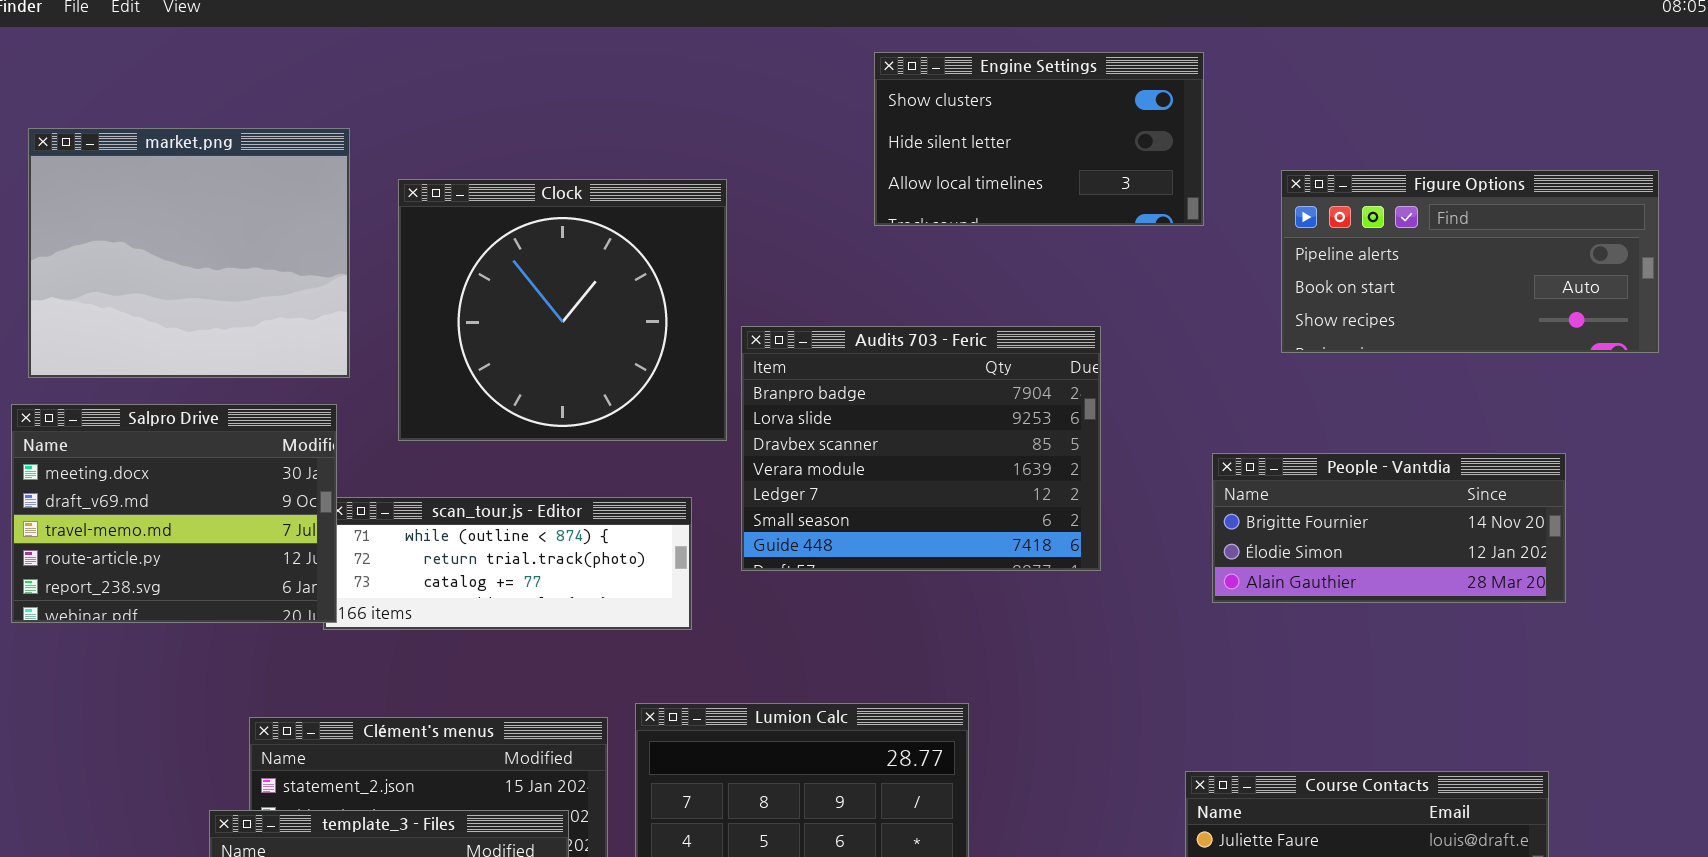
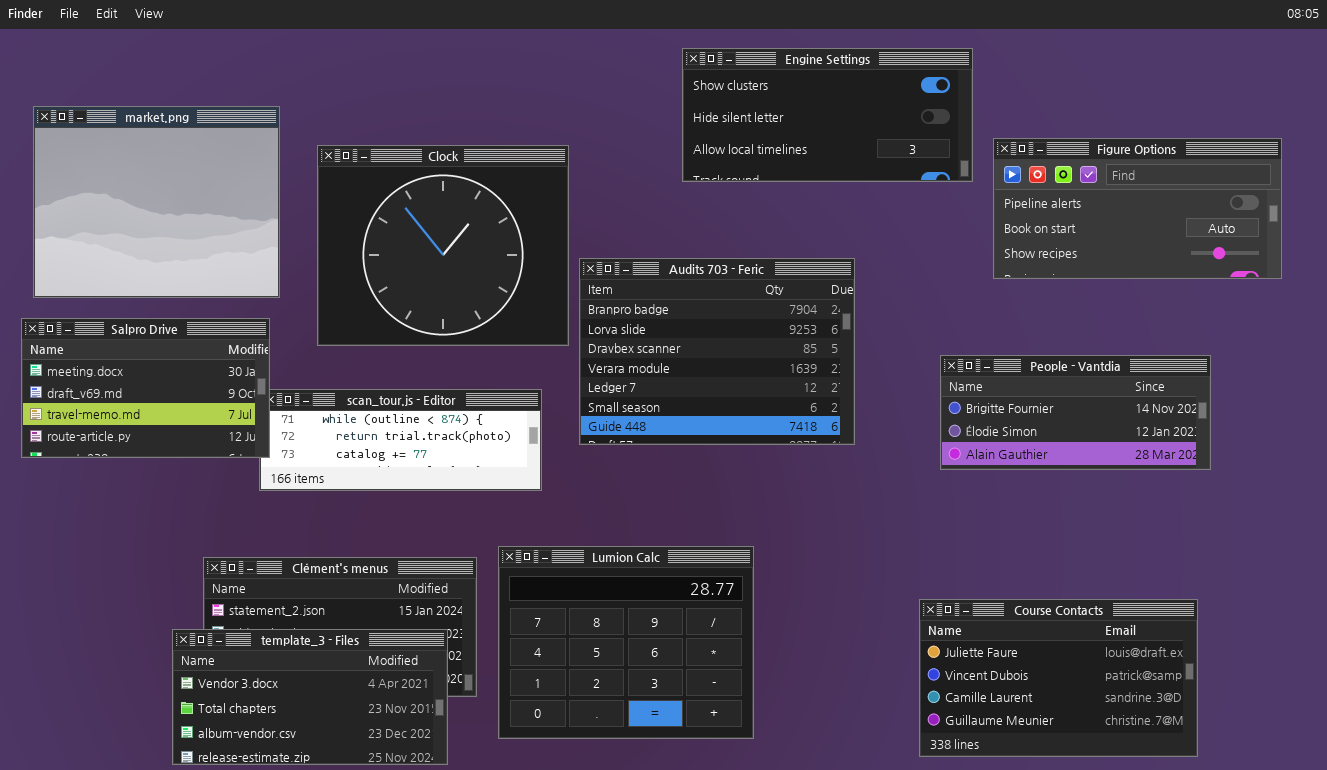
Engine Settings: [874,52,1204,226] -> [682,48,973,182], resized
Salpro Drive: [11,404,337,623] -> [21,318,270,458], resized

